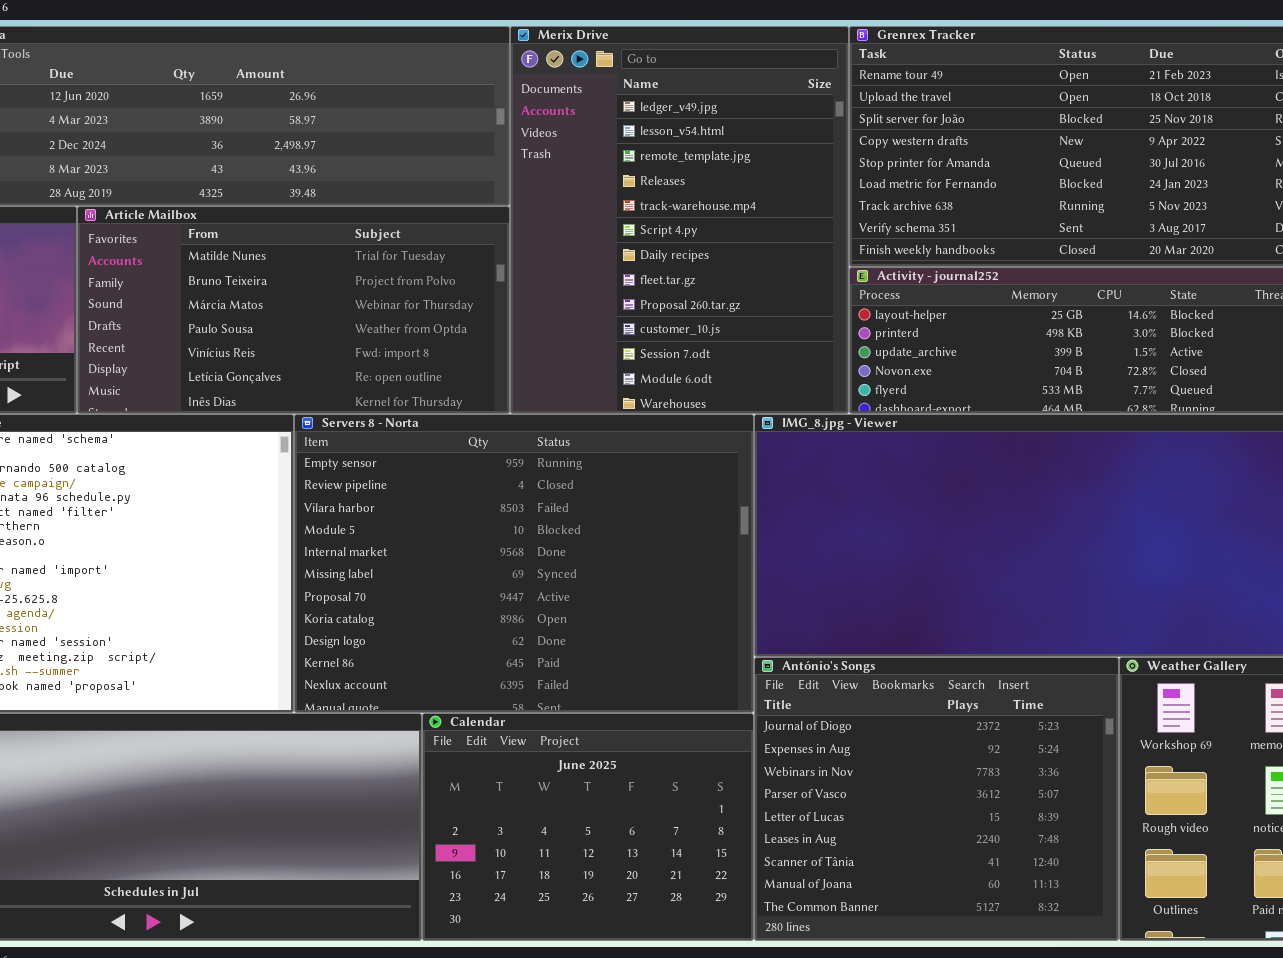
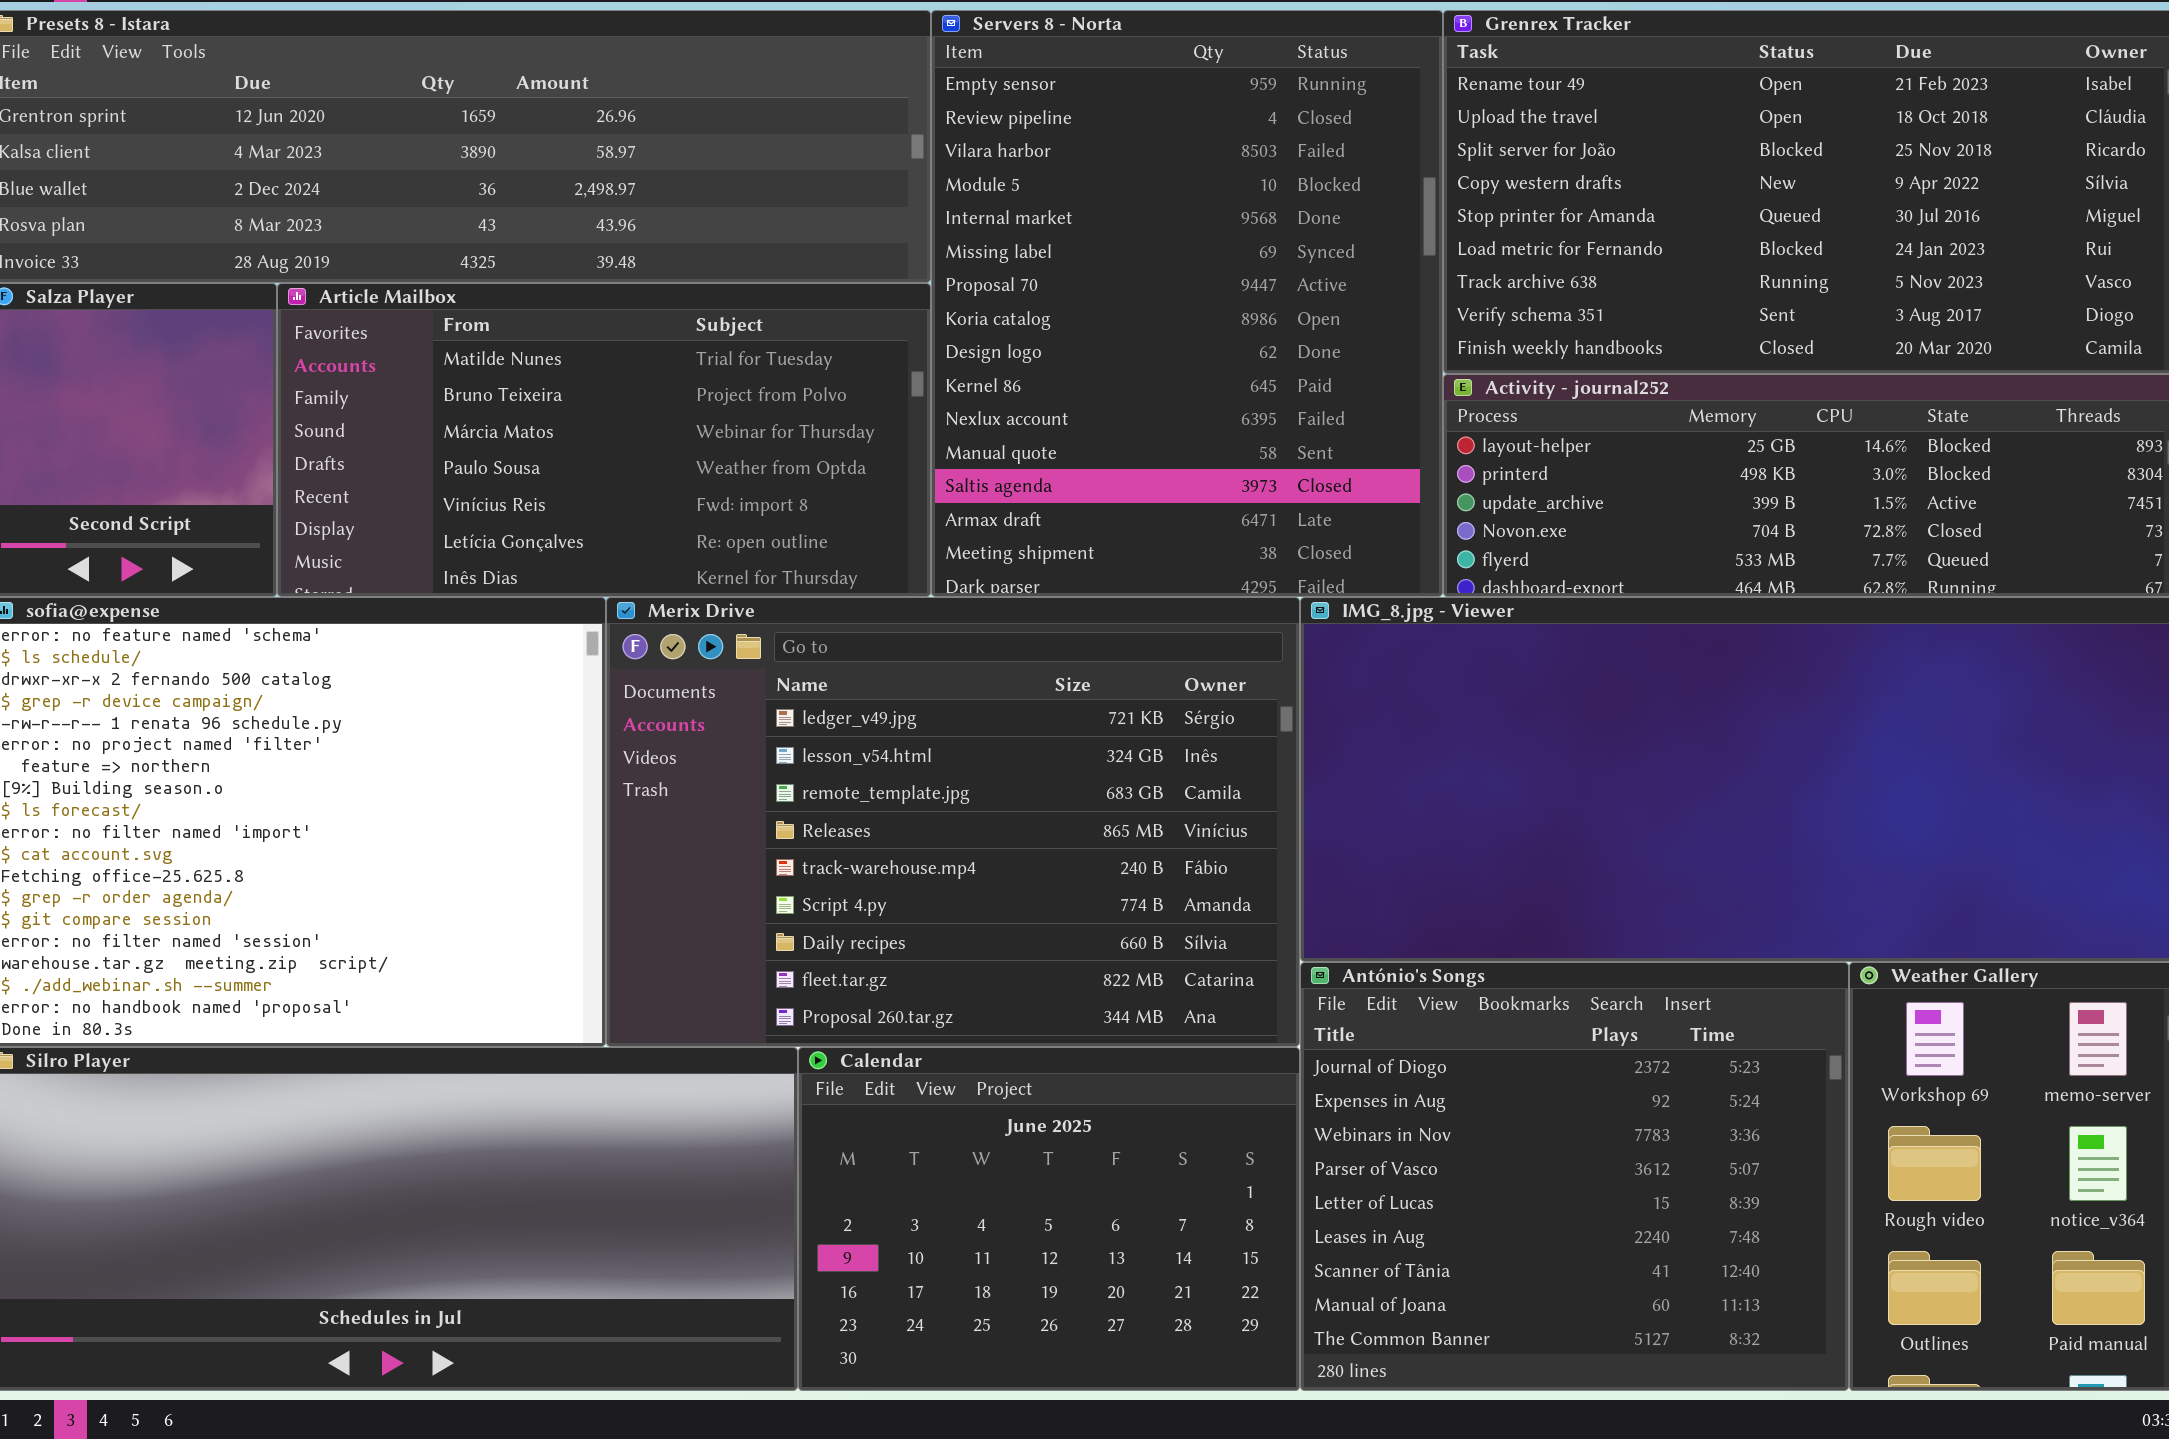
Merix Drive: [510,26,849,414] -> [606,597,1300,1047], moved, resized
Servers 8 - Norta: [294,414,754,713] -> [931,10,1443,597], moved, resized

